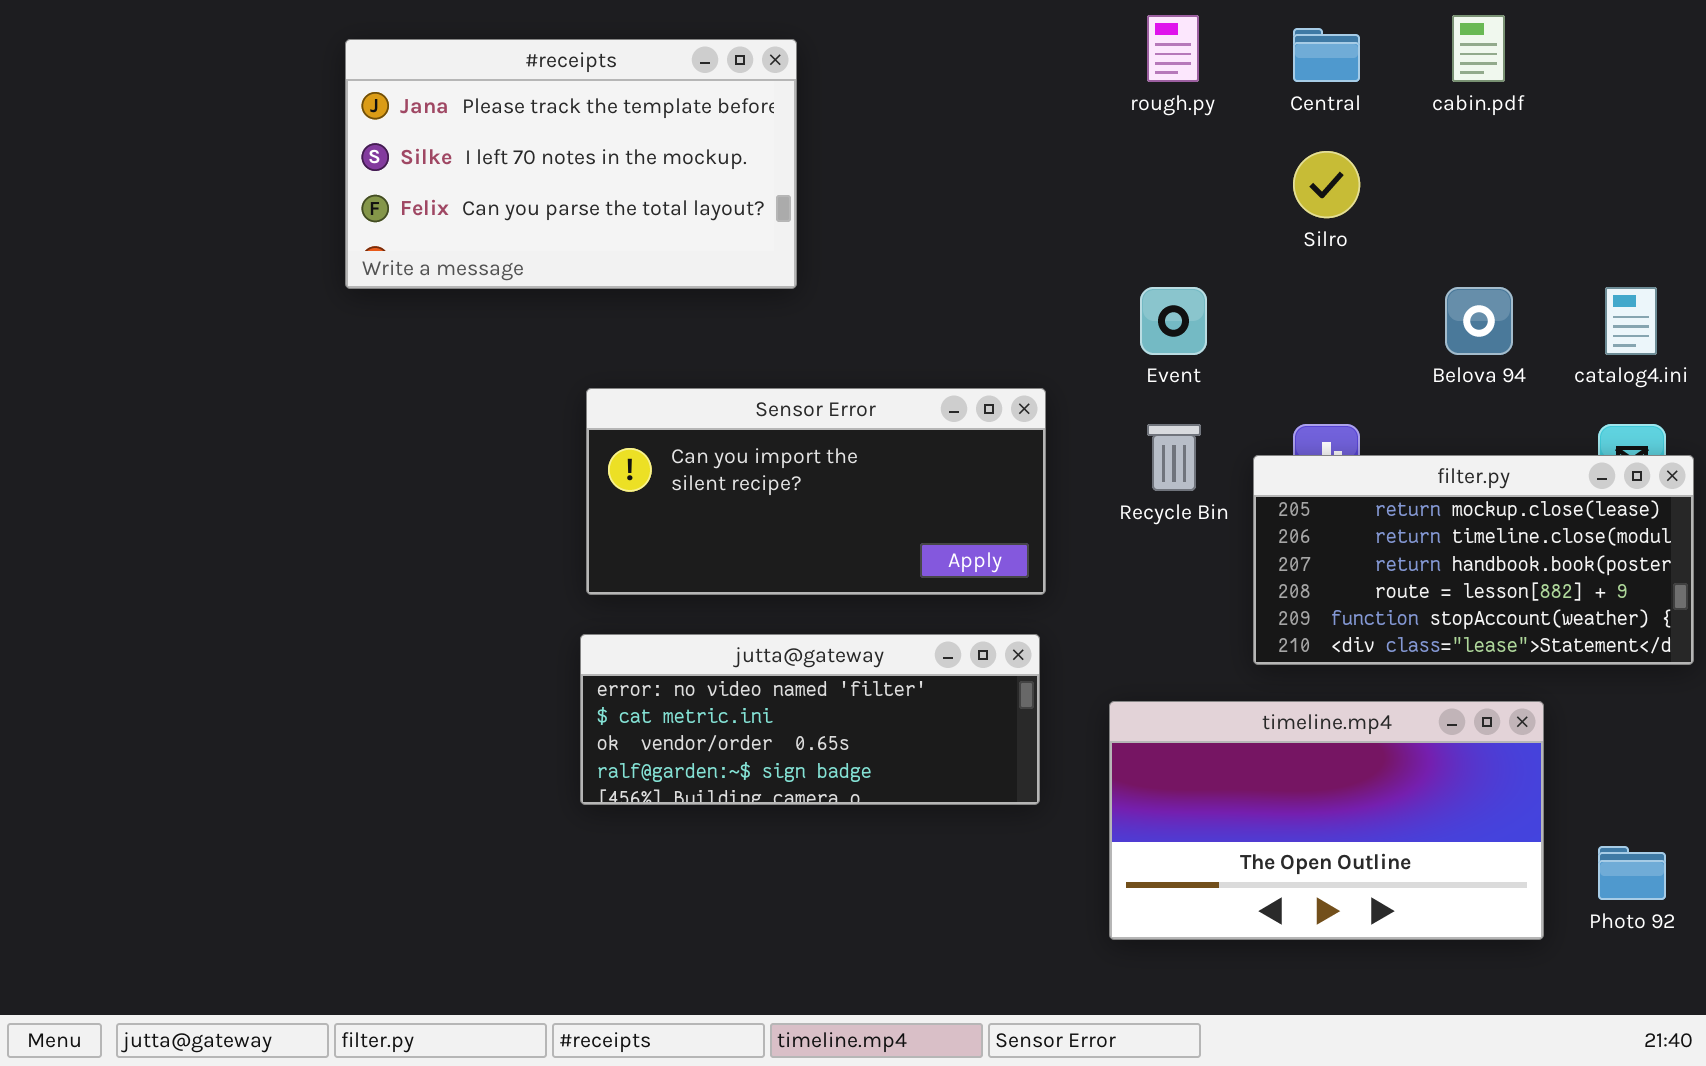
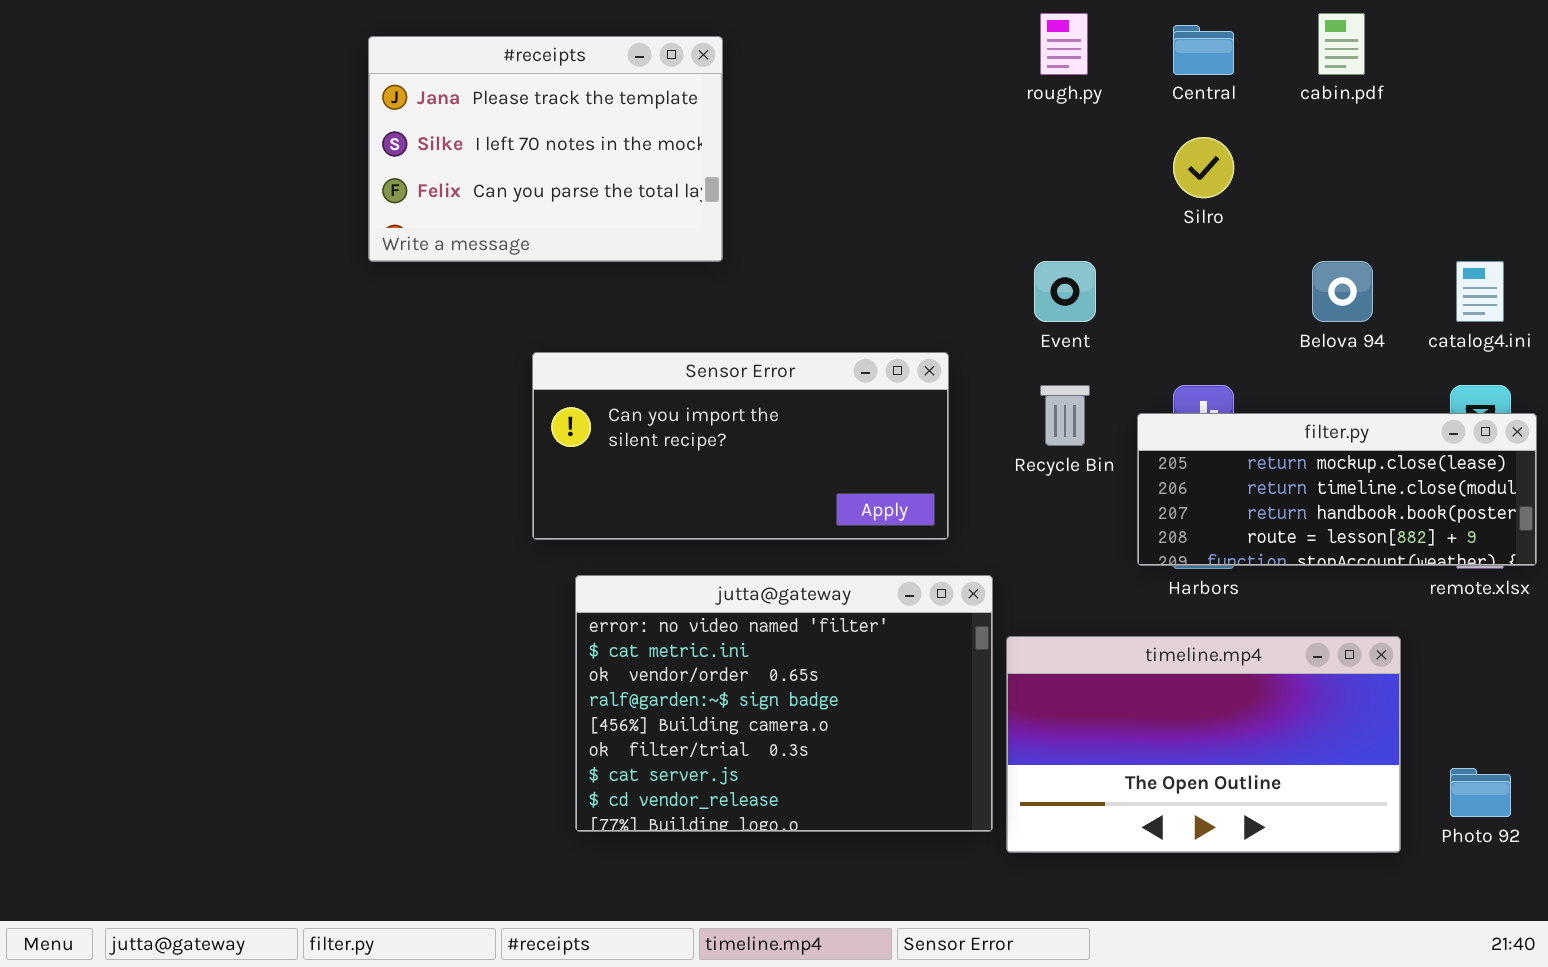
#receipts: [345,39,797,289] -> [368,36,723,262], resized
filter.py: [1253,455,1694,665] -> [1137,413,1537,566], resized
jutta@gateway: [580,634,1040,805] -> [575,575,993,832], moved, resized

